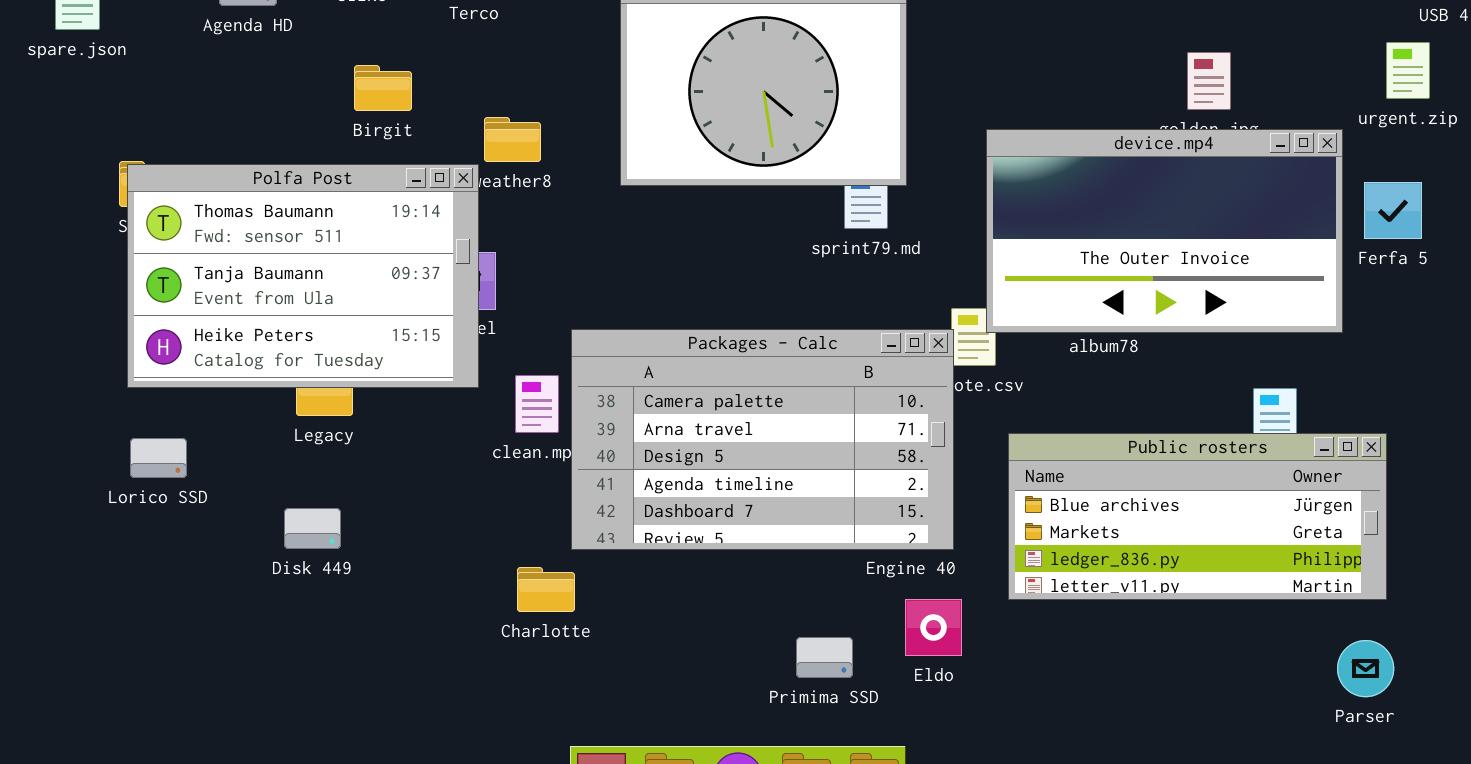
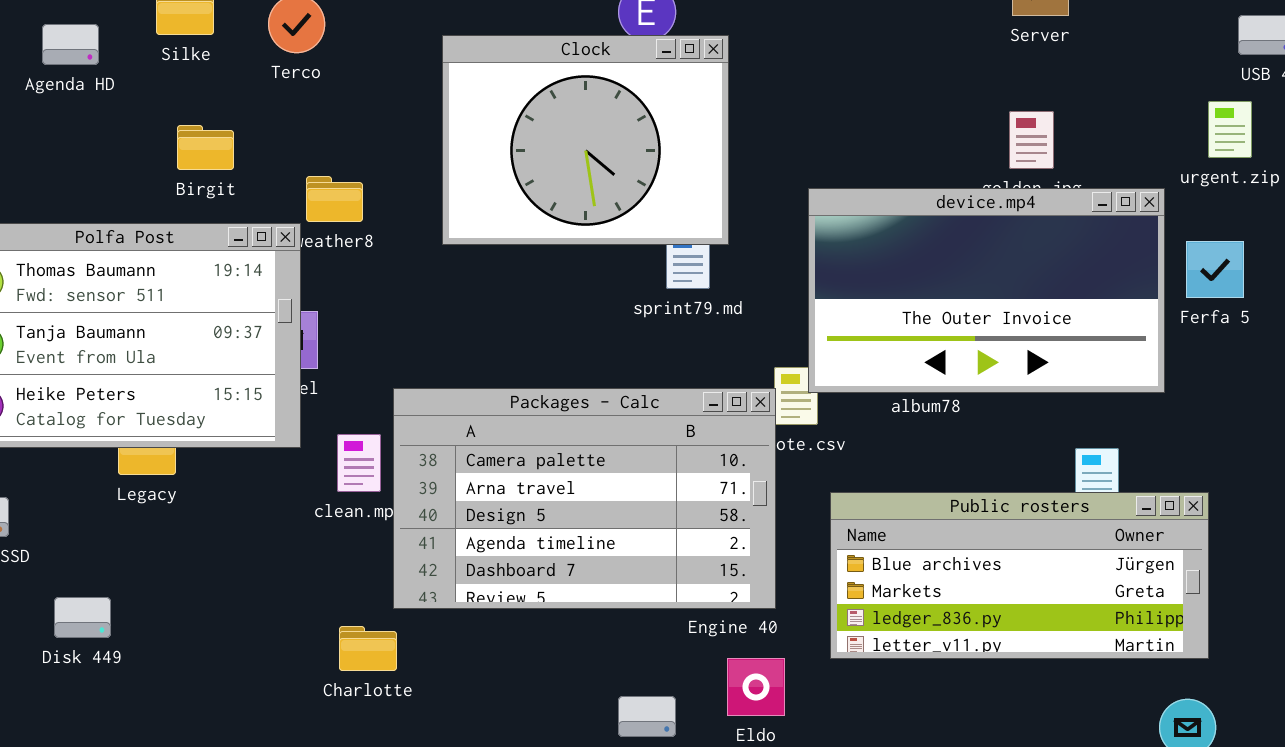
Disk 449: [284,508,341,549] -> [54,597,111,638], moved

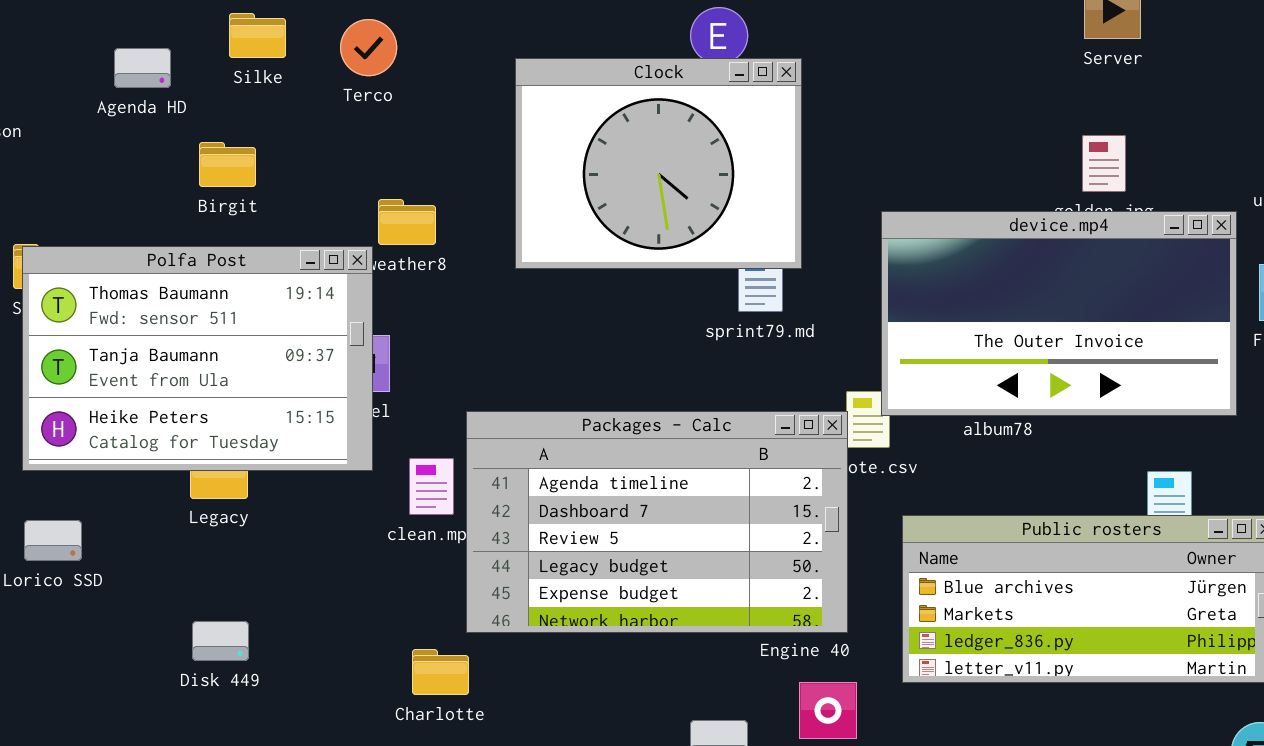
Birgit: [177,125,234,170] -> [199,142,256,187], moved
Packages - Calc: [393,388,776,609] -> [466,411,848,633], scrolled down 3 rows
Disk 449: [54,597,111,638] -> [192,621,249,661], moved

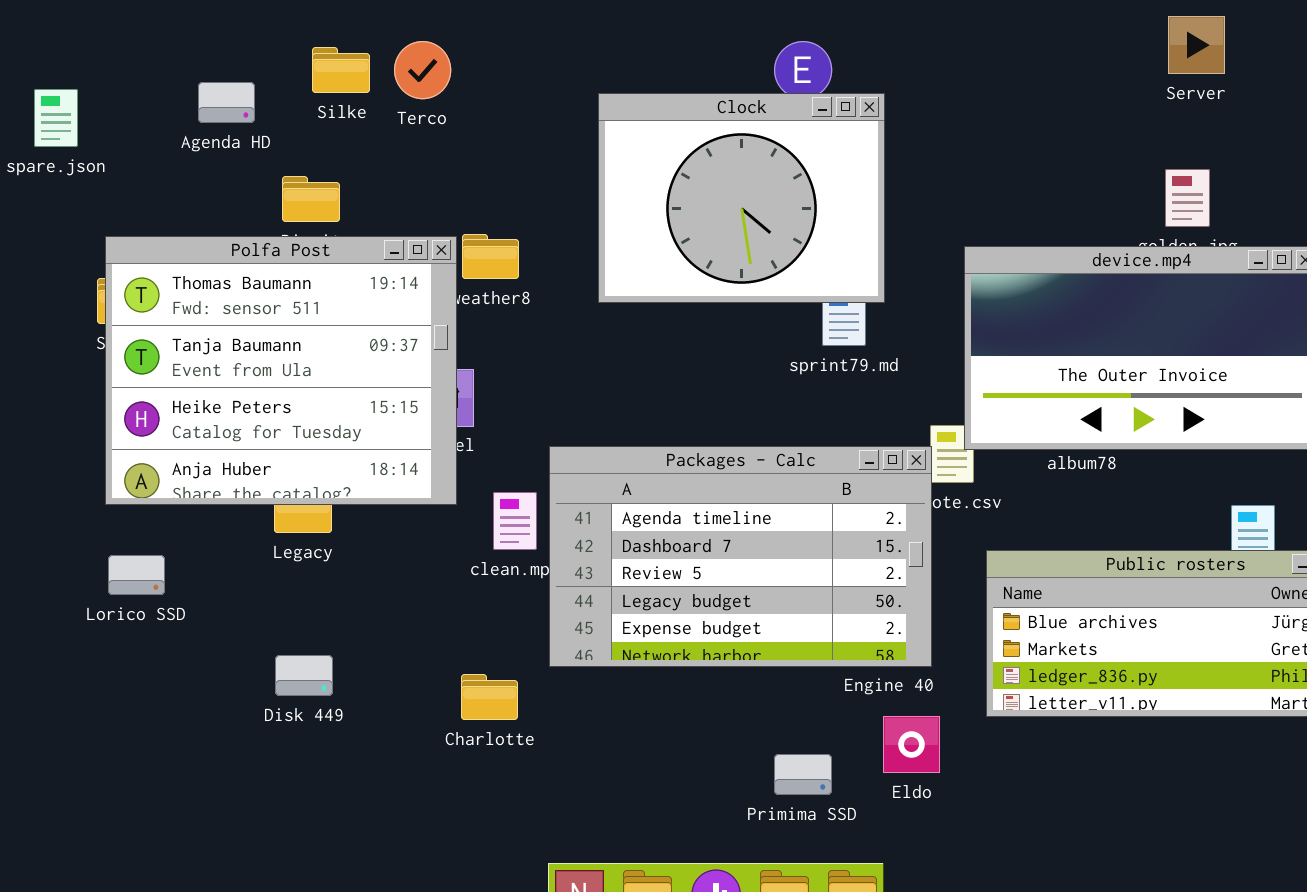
Terco: [340,19,397,76] -> [394,41,451,99], moved
Polfa Post: [22,246,373,471] -> [105,236,457,505], resized
Charlotte: [412,649,469,695] -> [461,674,518,720], moved

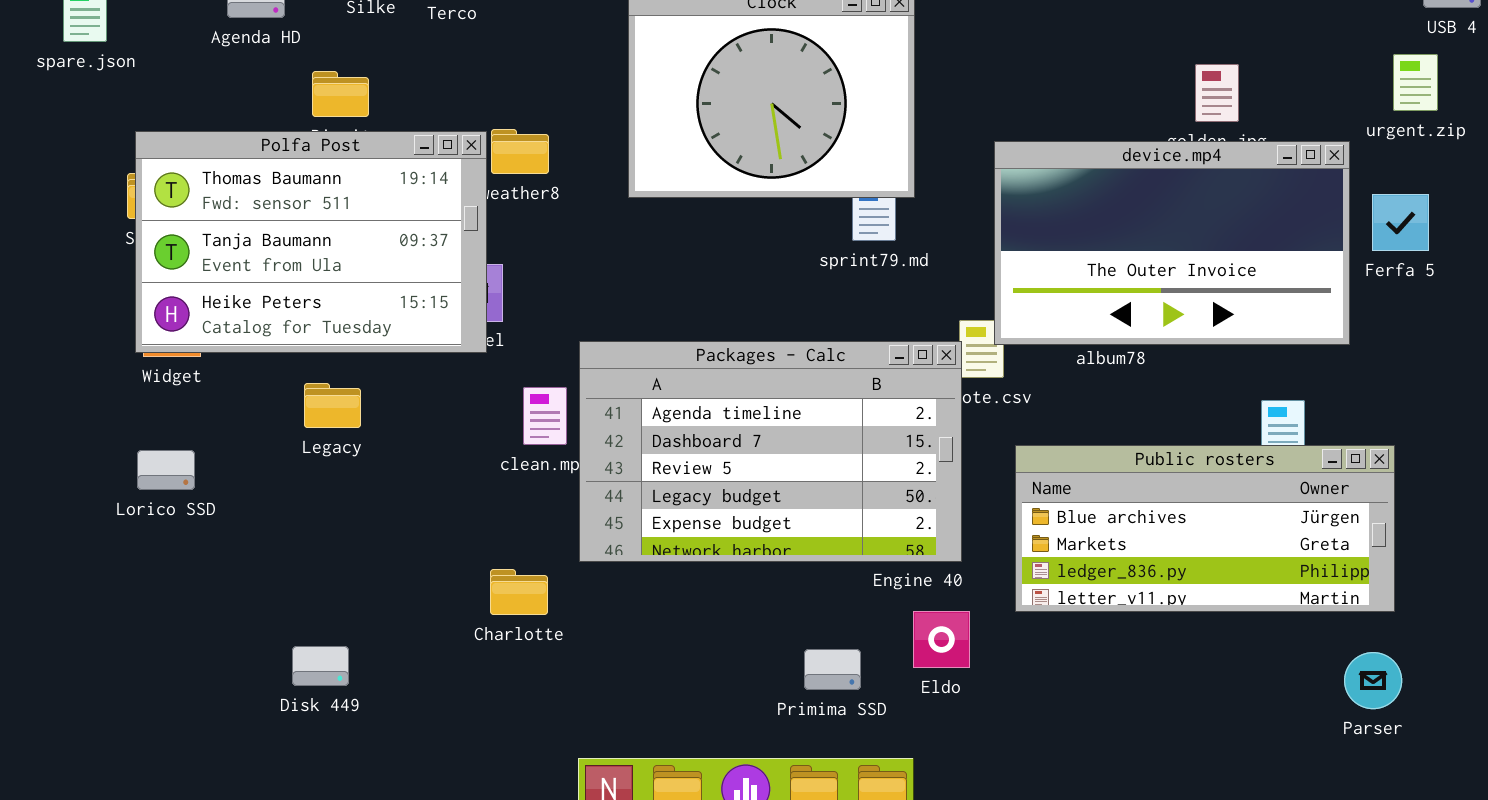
Polfa Post: [105,236,457,505] -> [135,131,487,353], resized
Disk 449: [275,655,333,696] -> [292,646,349,686], moved

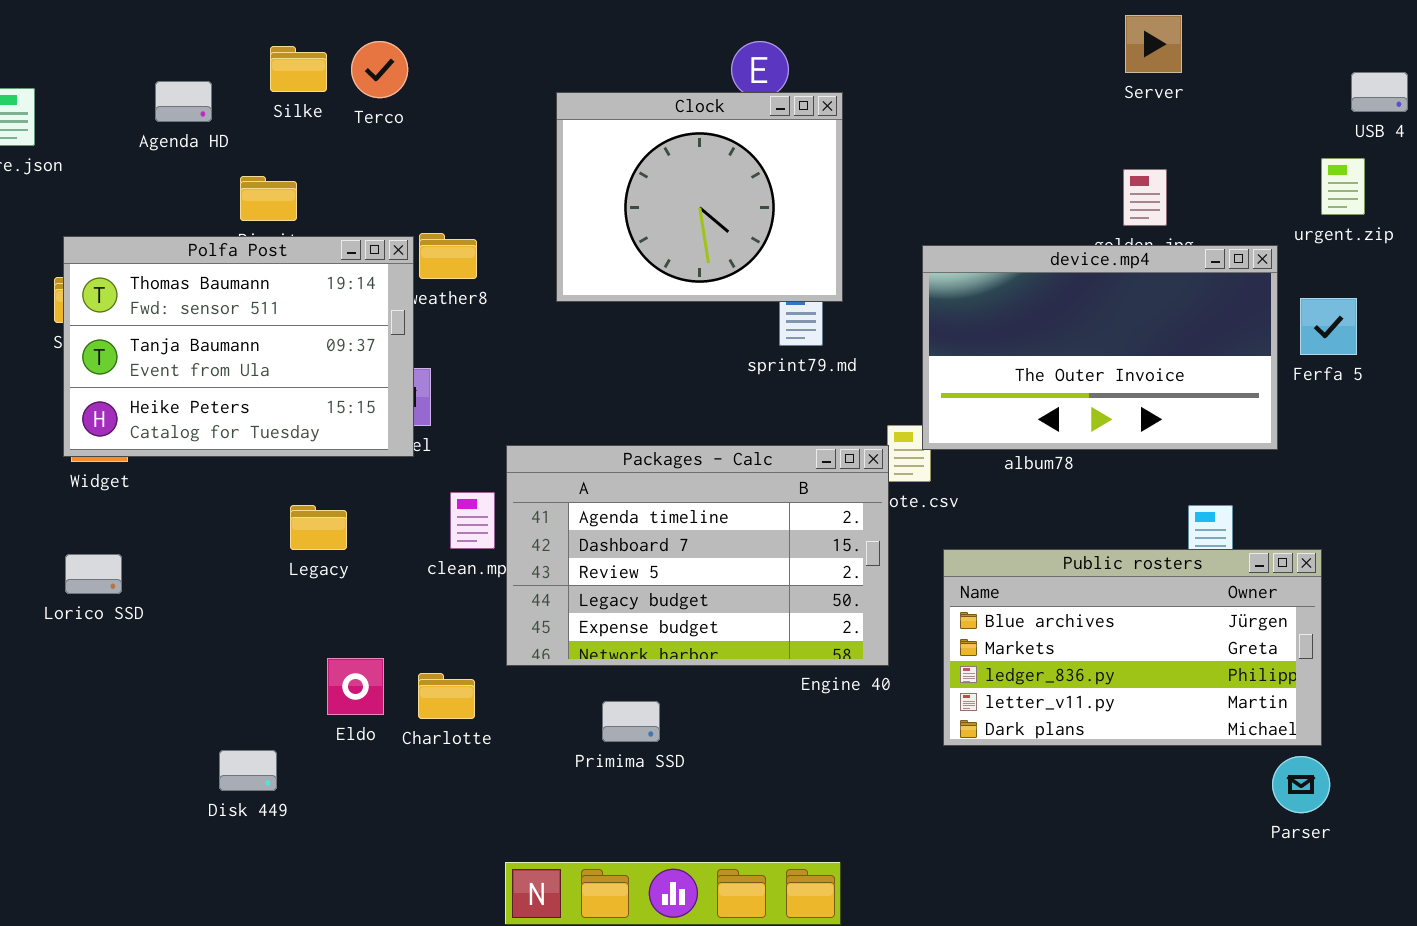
Legacy: [304,383,361,428] -> [290,505,347,550], moved
Public rosters: [1015,445,1395,612] -> [943,549,1322,746], resized
Eldo: [913,611,970,668] -> [327,658,384,715], moved
Primima SSD: [804,649,861,690] -> [602,701,660,742], moved

